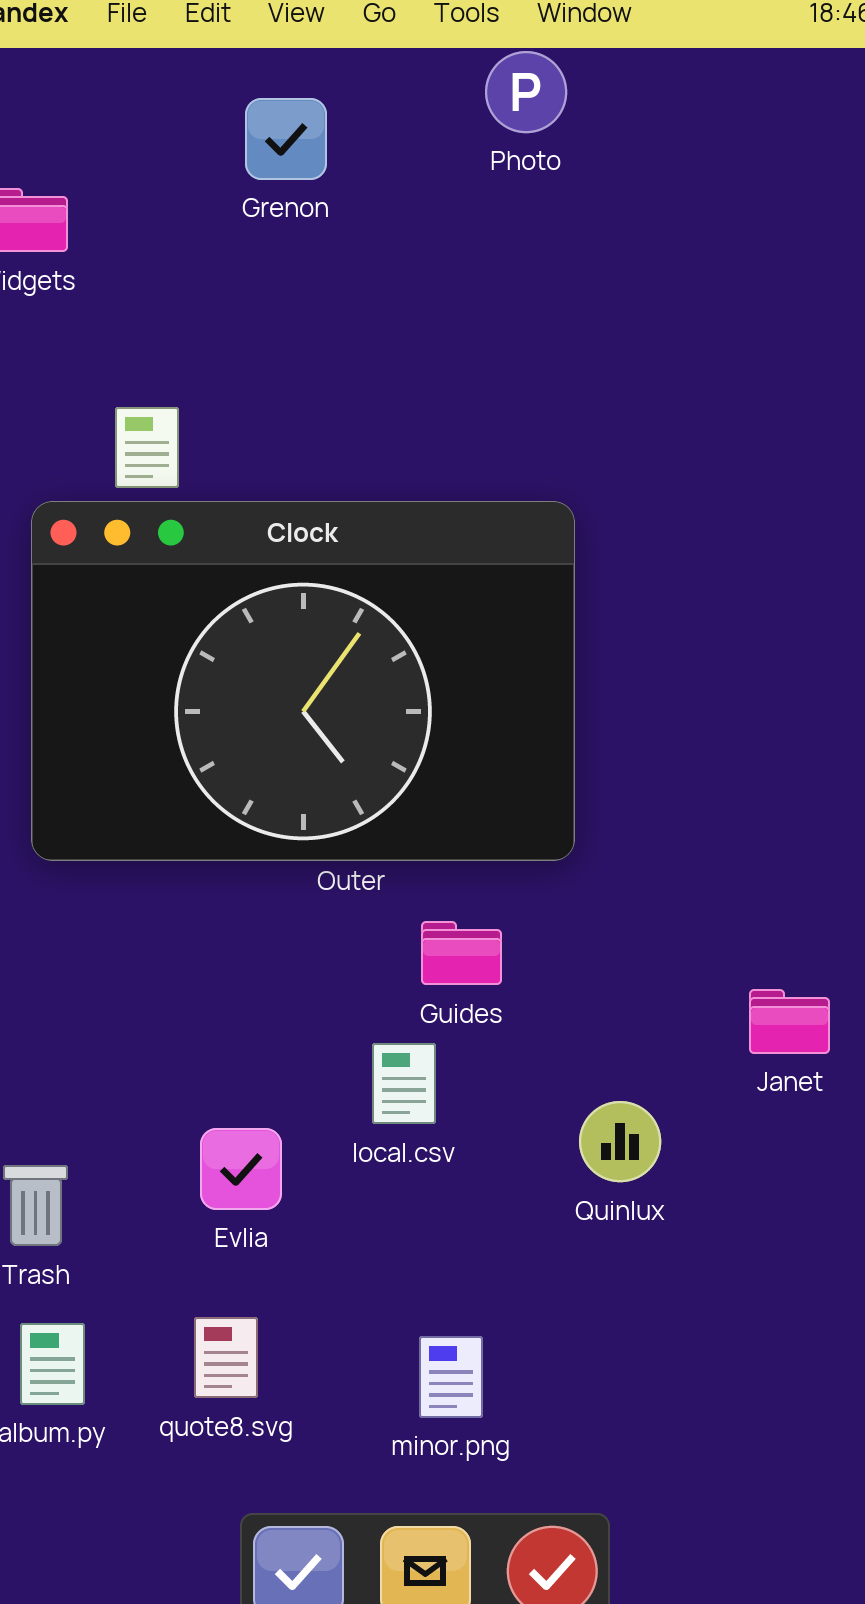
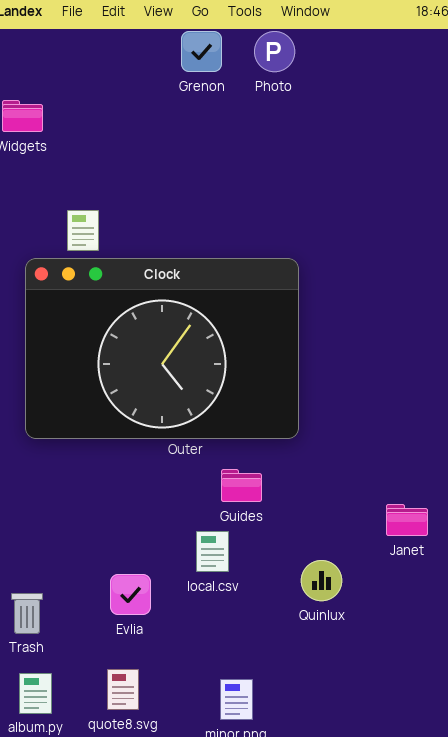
Grenon: [245,98,327,180] -> [181,31,222,72], moved

